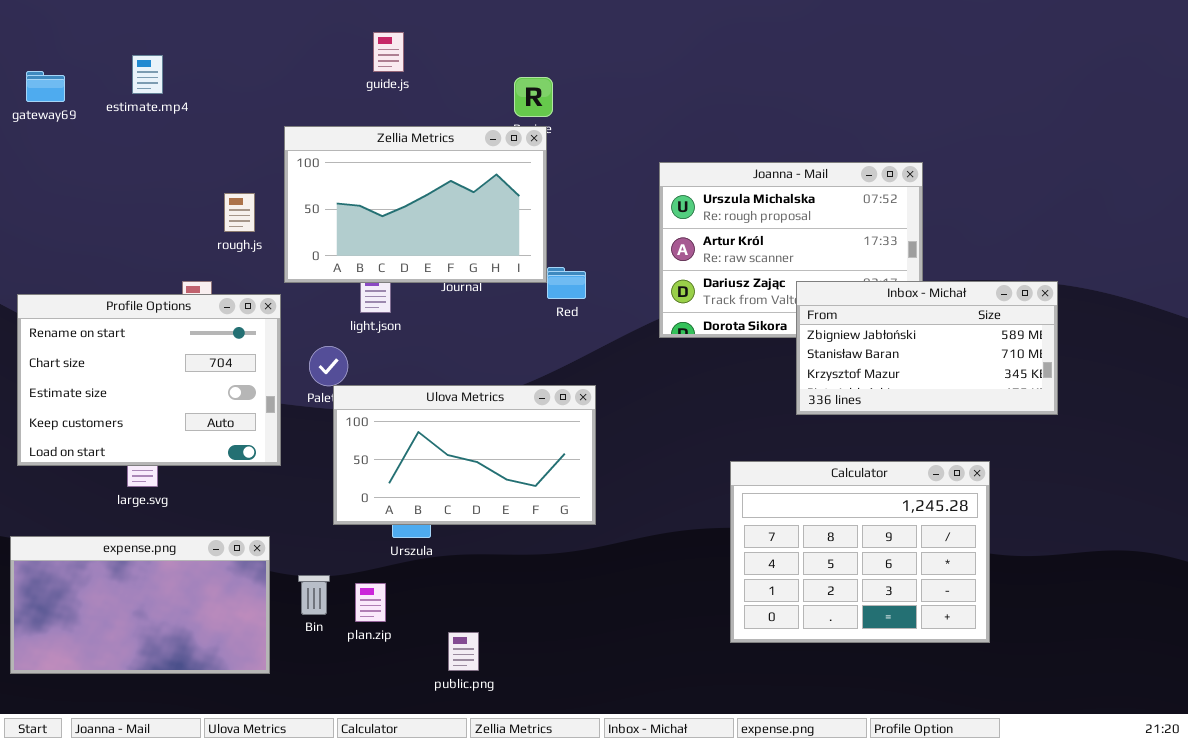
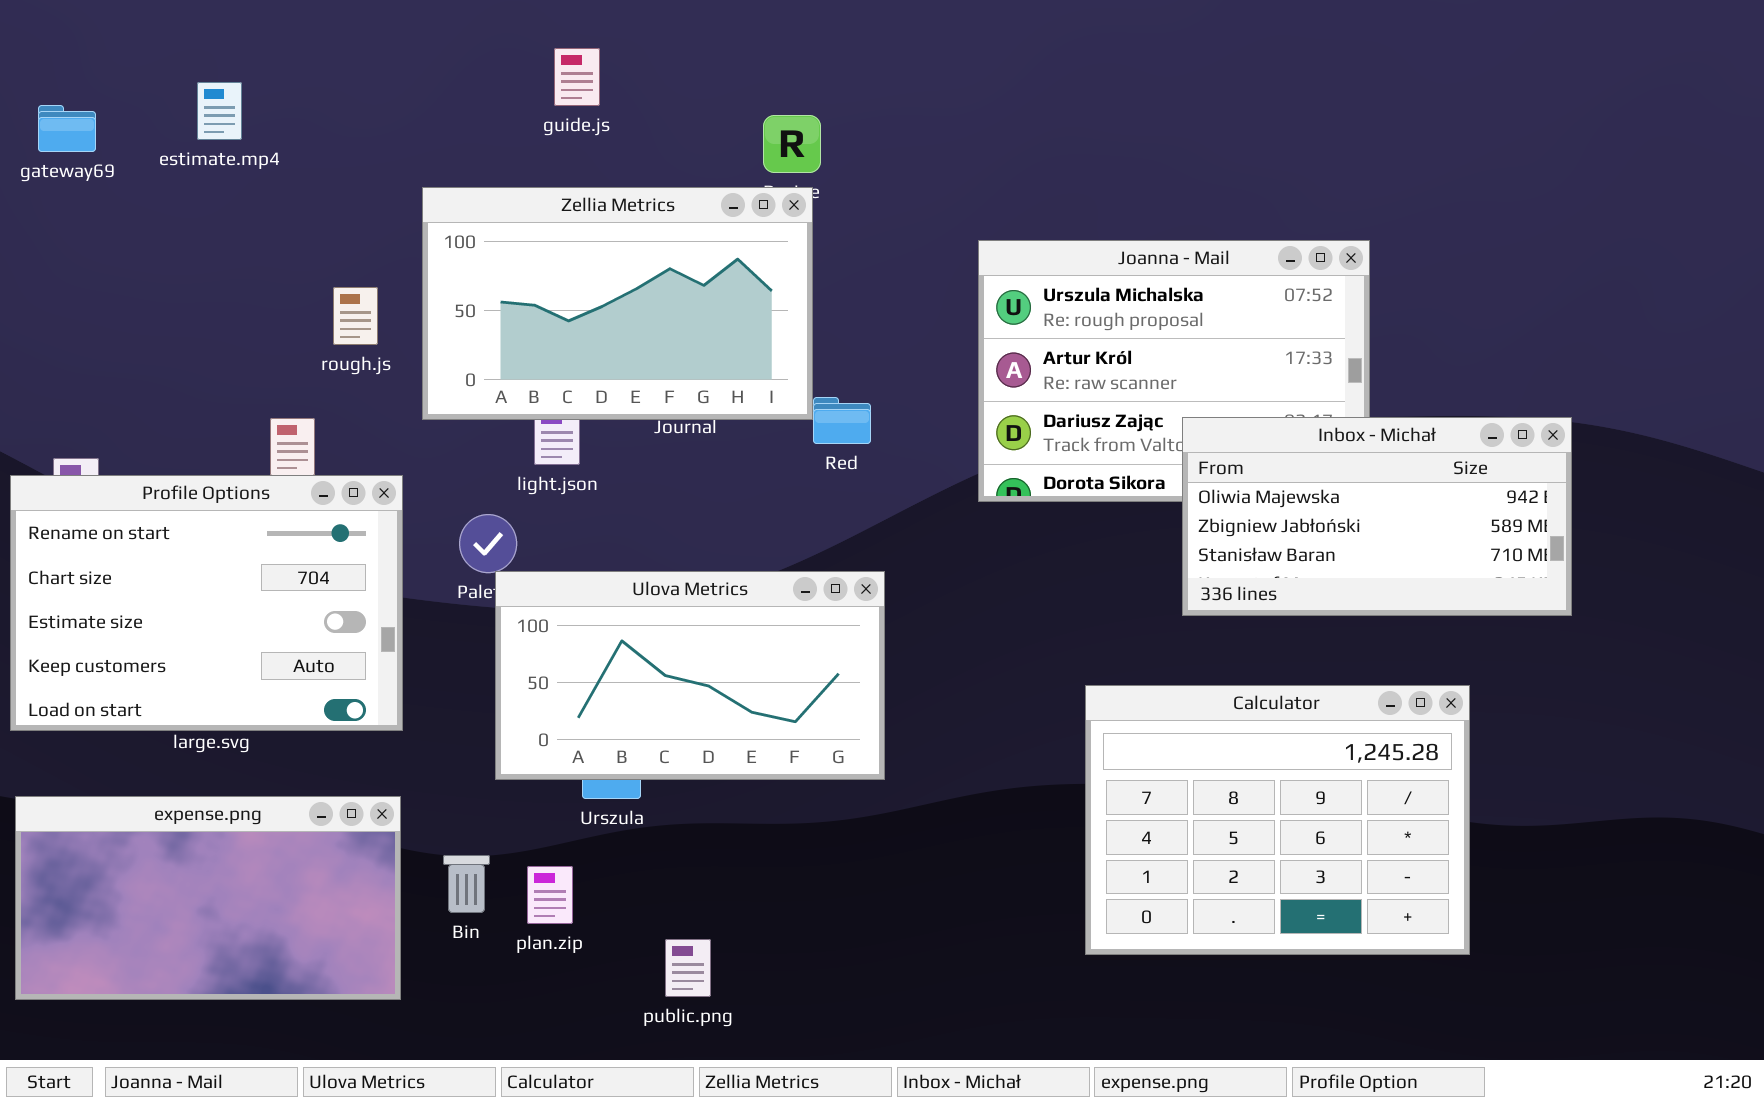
Inbox - Michał: [796,281,1058,415] -> [1182,417,1572,616], scrolled up 1 row
Profile Options: [17,294,281,466] -> [10,475,403,731], moved

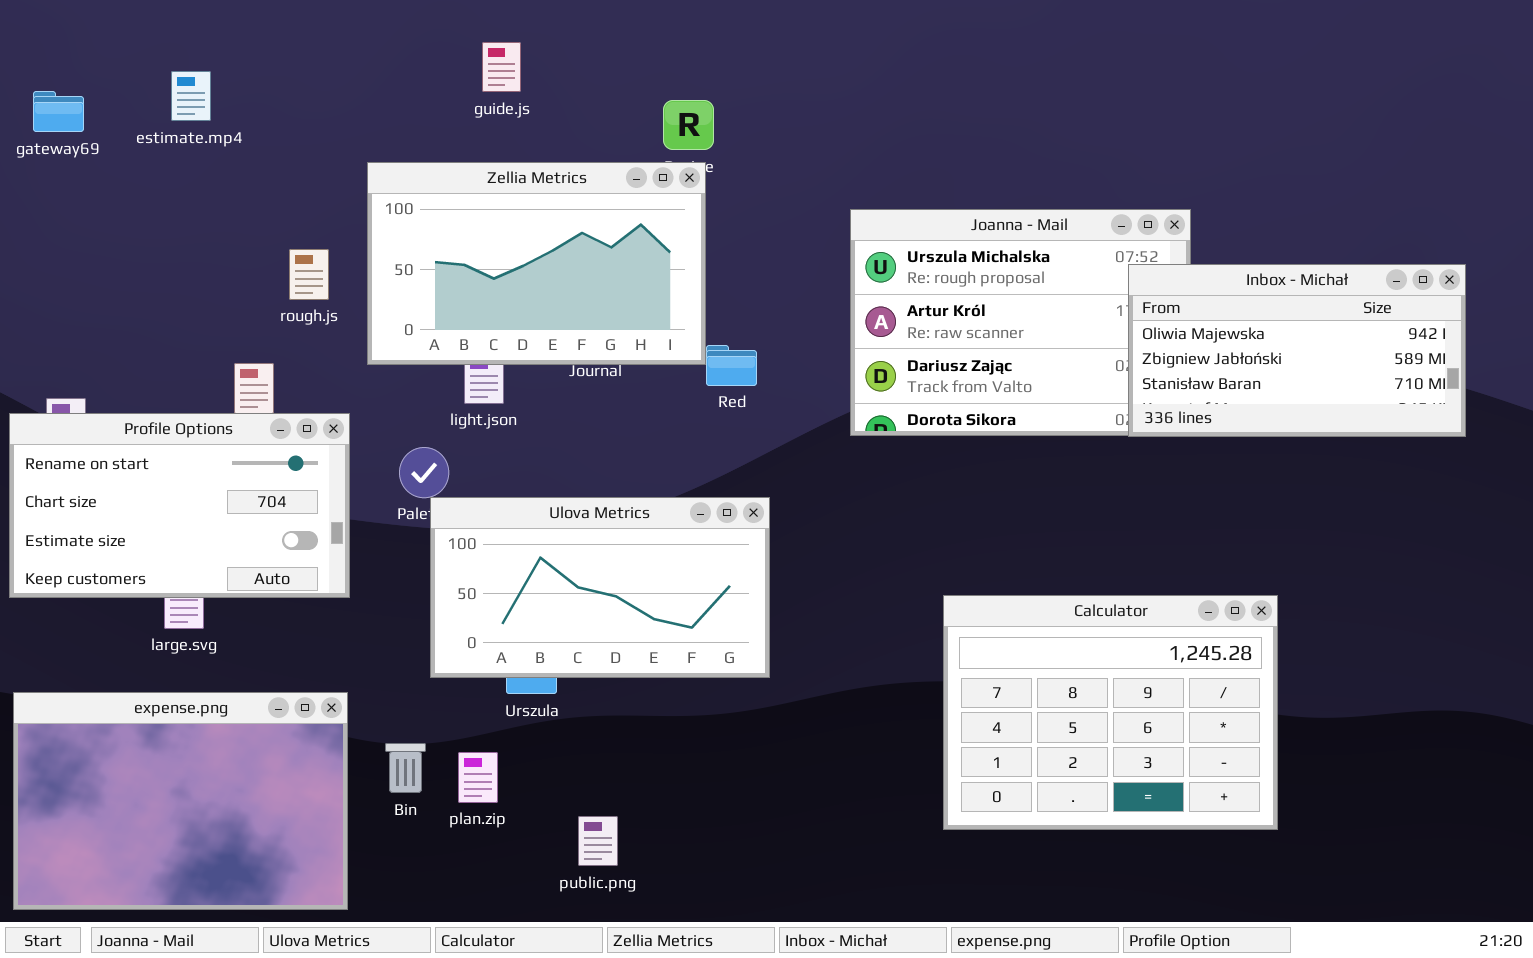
Inbox - Michał: [1182,417,1572,616] -> [1128,264,1466,437], moved
Profile Options: [10,475,403,731] -> [9,413,350,598], resized
expense.png: [15,796,401,1000] -> [13,692,348,910], resized

